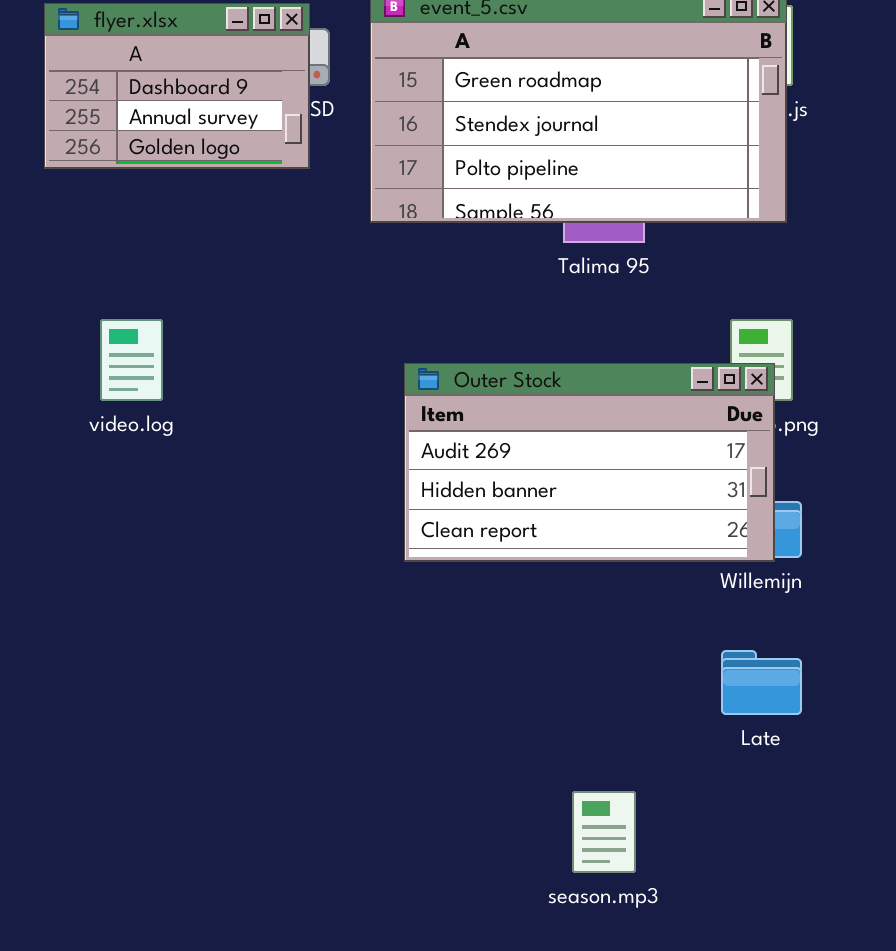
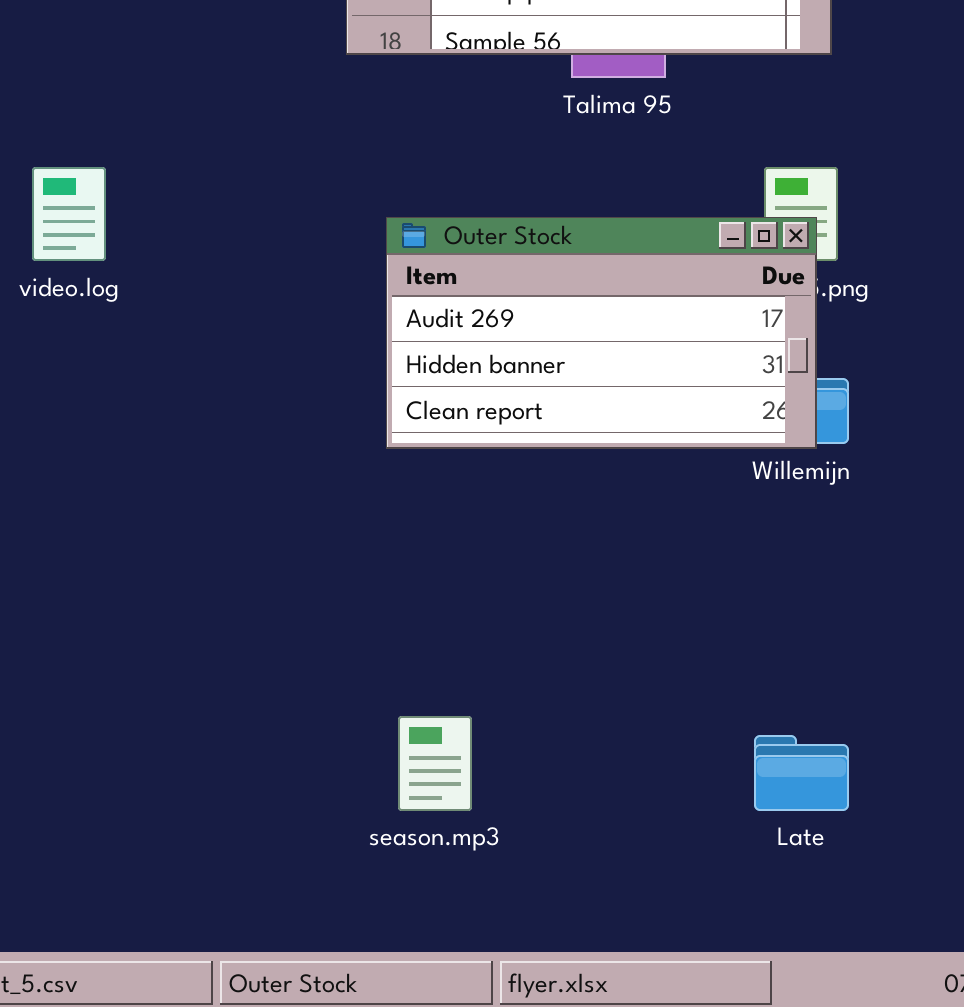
Late: [721,650,802,715] -> [754,735,849,811], moved
season.mp3: [572,791,636,873] -> [398,716,472,811], moved

